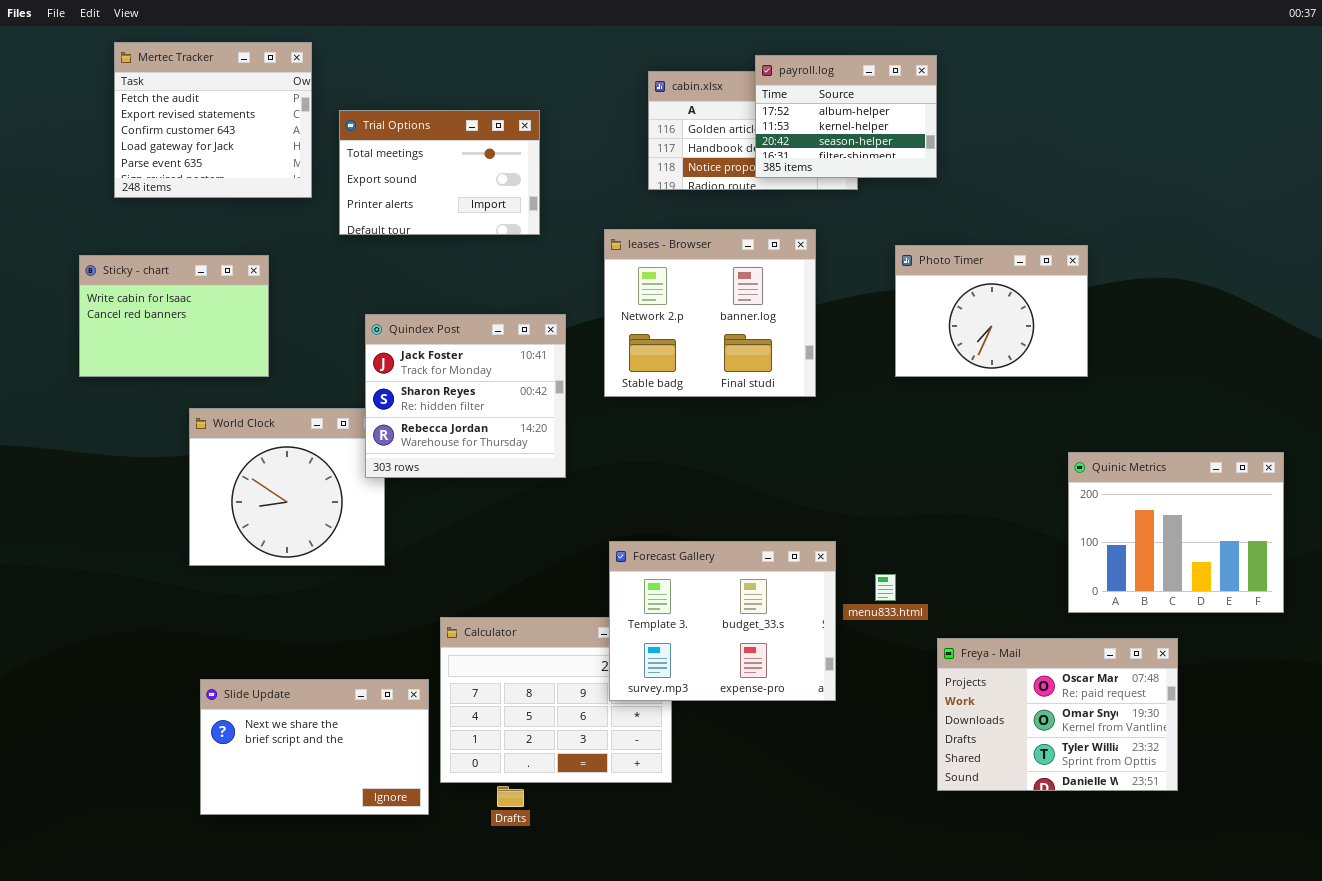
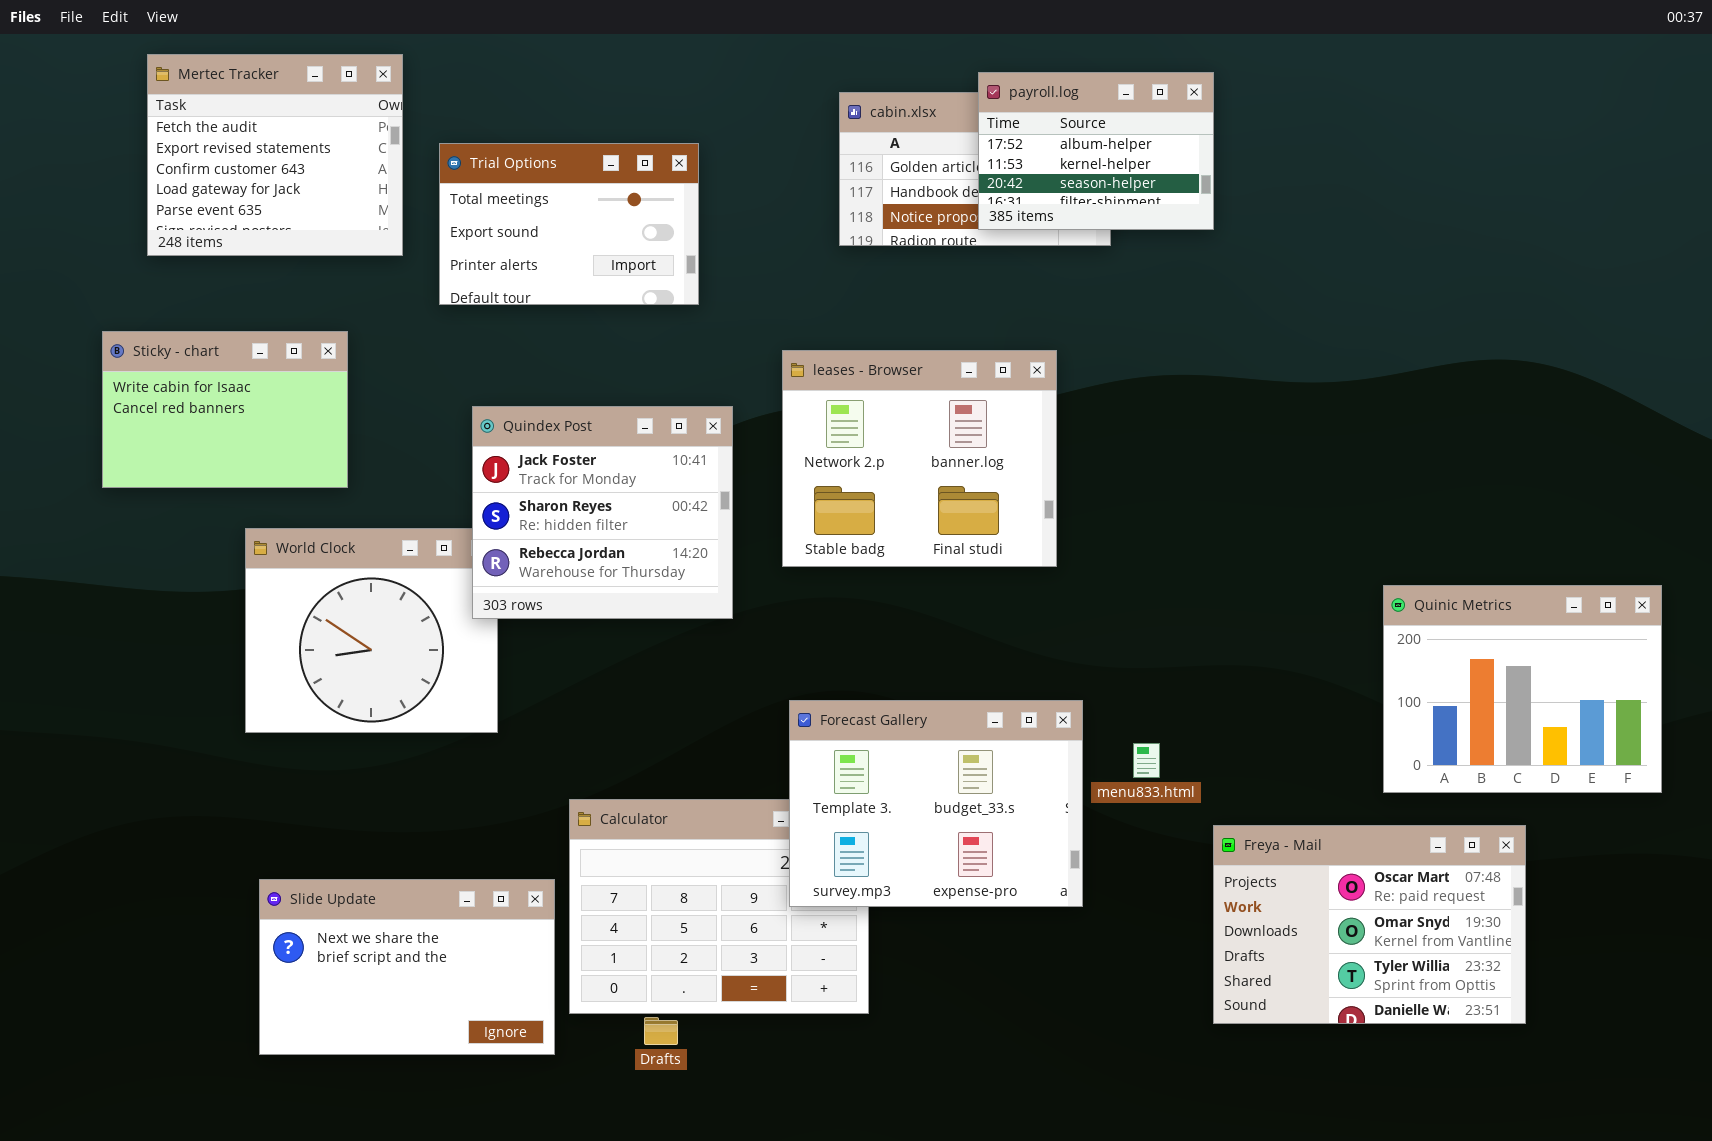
leases - Browser: [604,229,816,397] -> [782,350,1057,567], moved
Photo Timer: [895,245,1088,377] -> none, closed

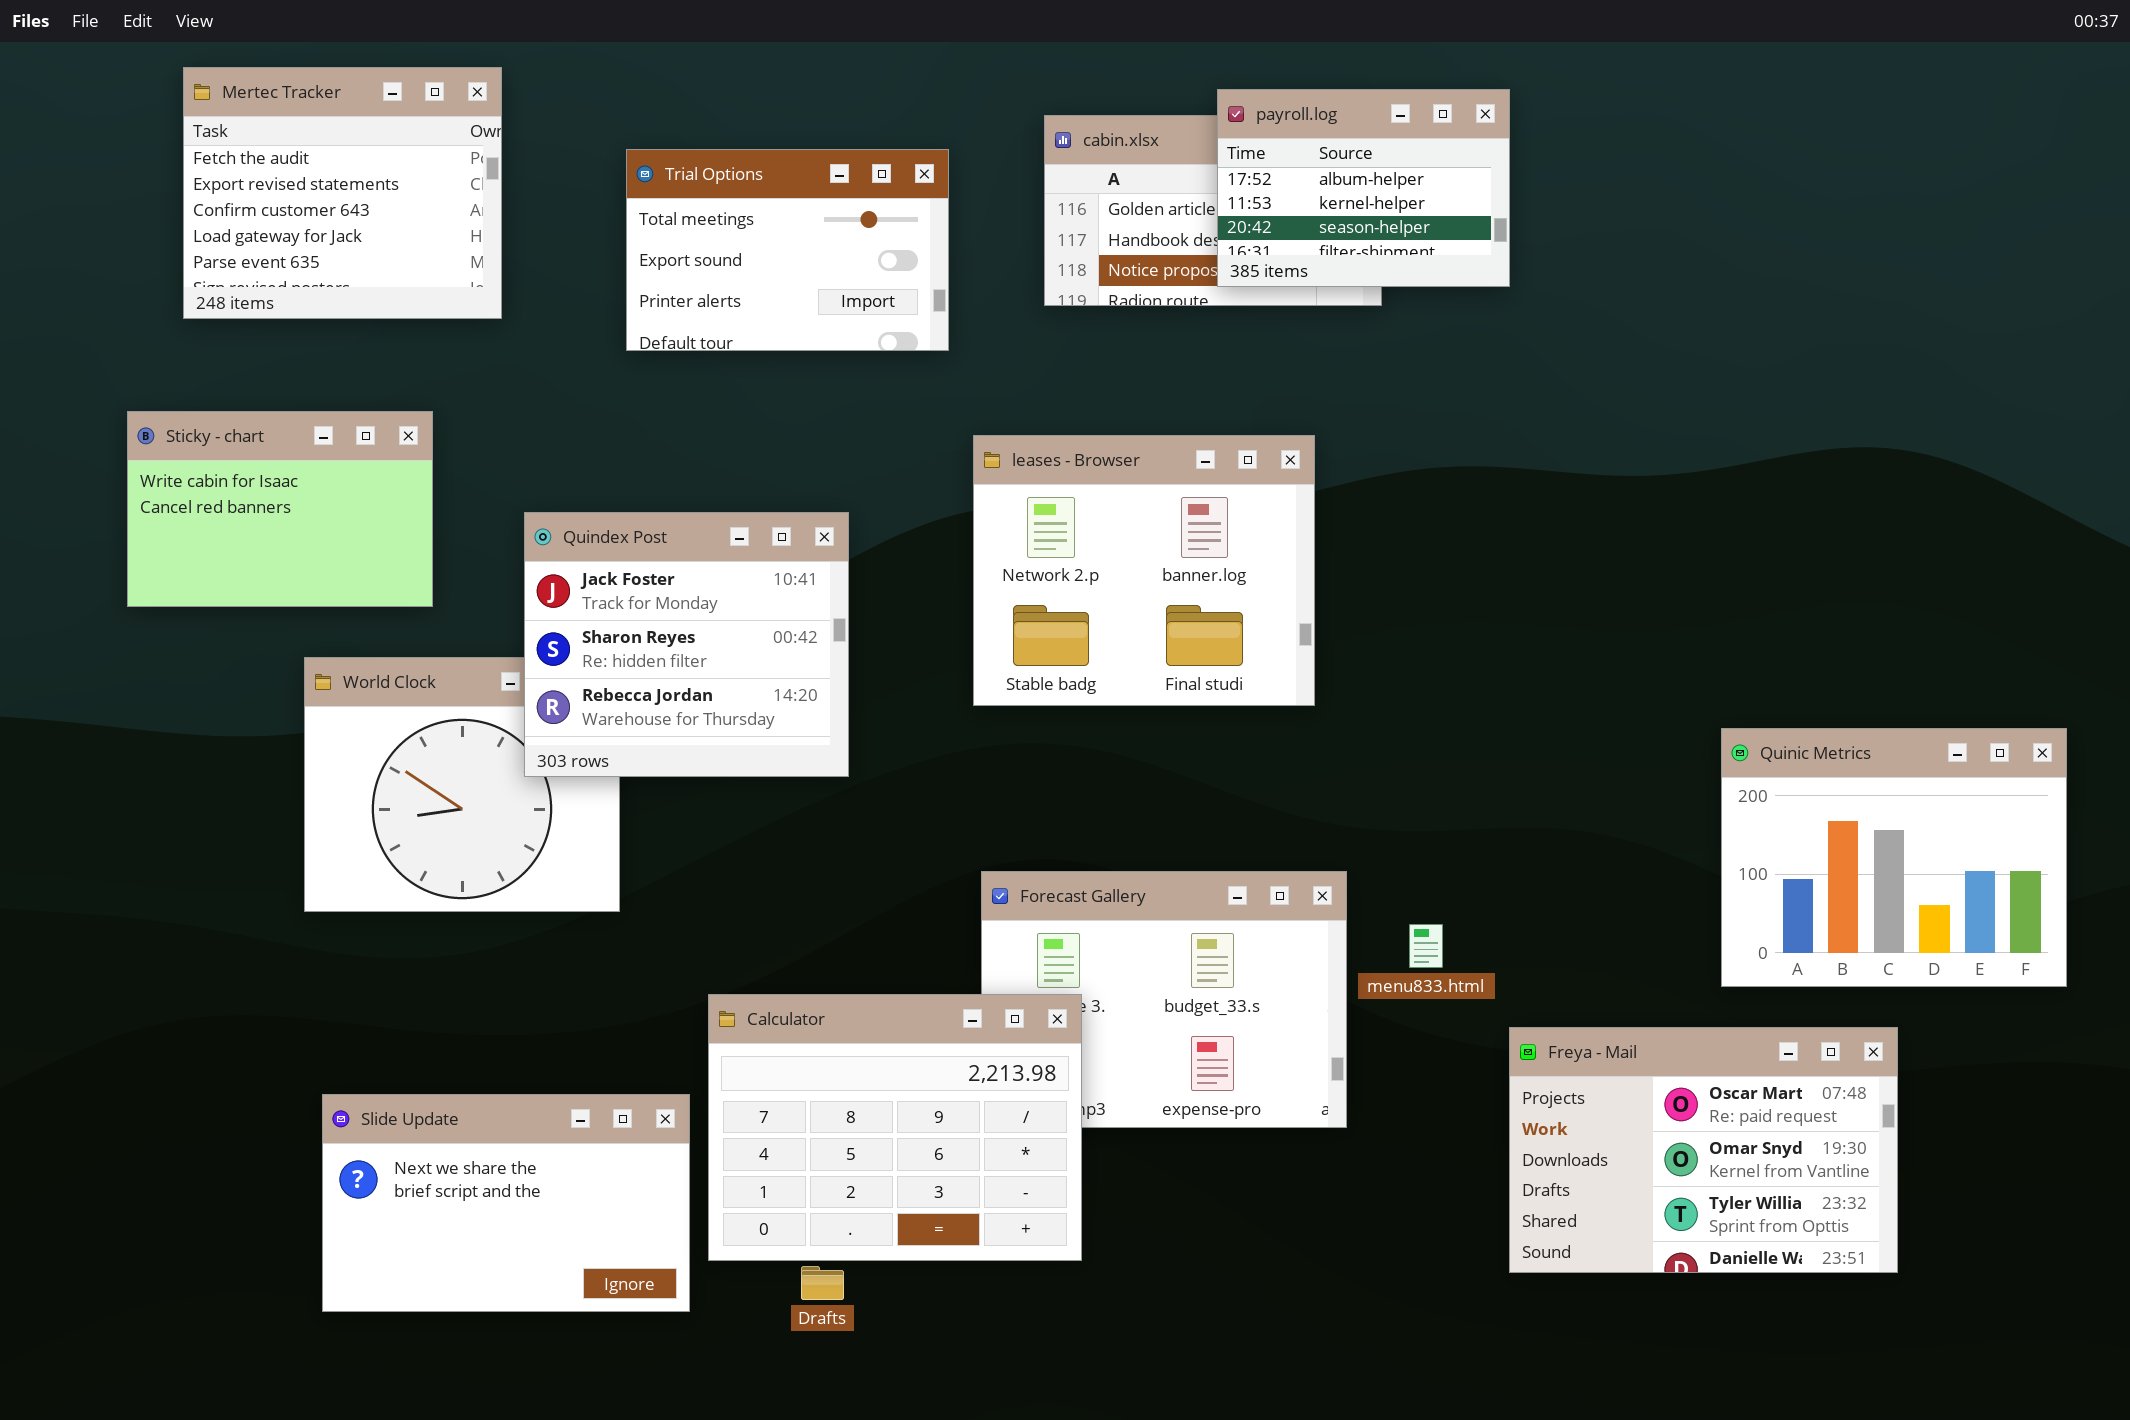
Trial Options: [439,143,699,305] -> [626,149,949,351], moved
Quindex Post: [472,406,733,619] -> [524,512,849,777], moved
Calculator: [569,799,869,1014] -> [708,994,1082,1261], raised

